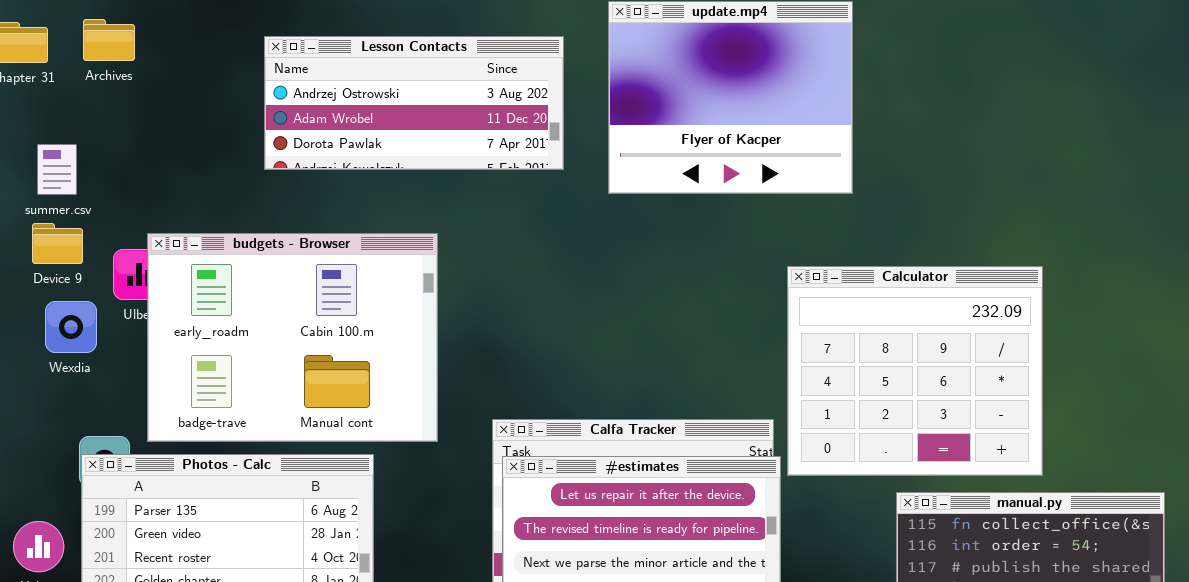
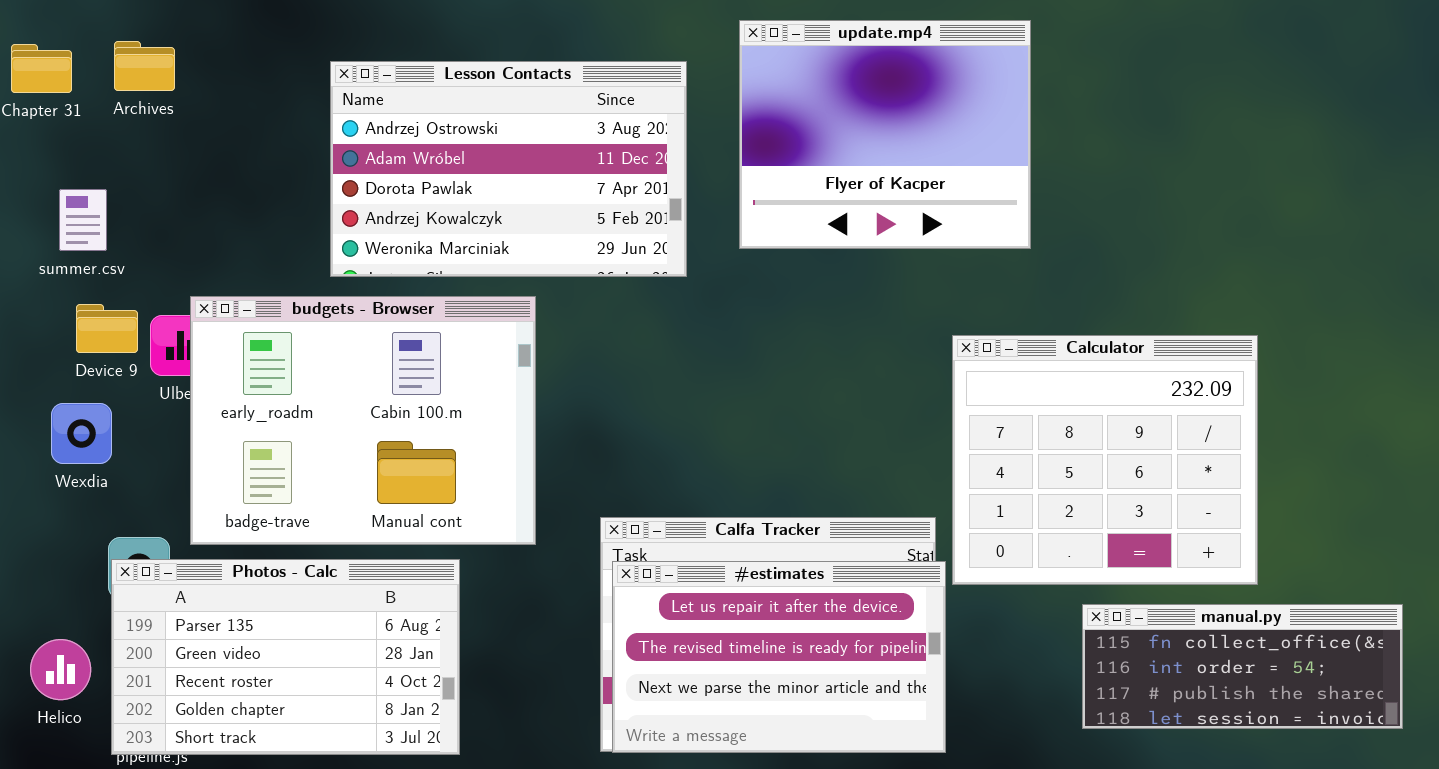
Lesson Contacts: [264,36,564,170] -> [330,61,687,277], resized
Device 9: [32,223,83,264] -> [76,304,138,353], moved
Wexdia: [45,301,97,353] -> [51,403,112,464], moved

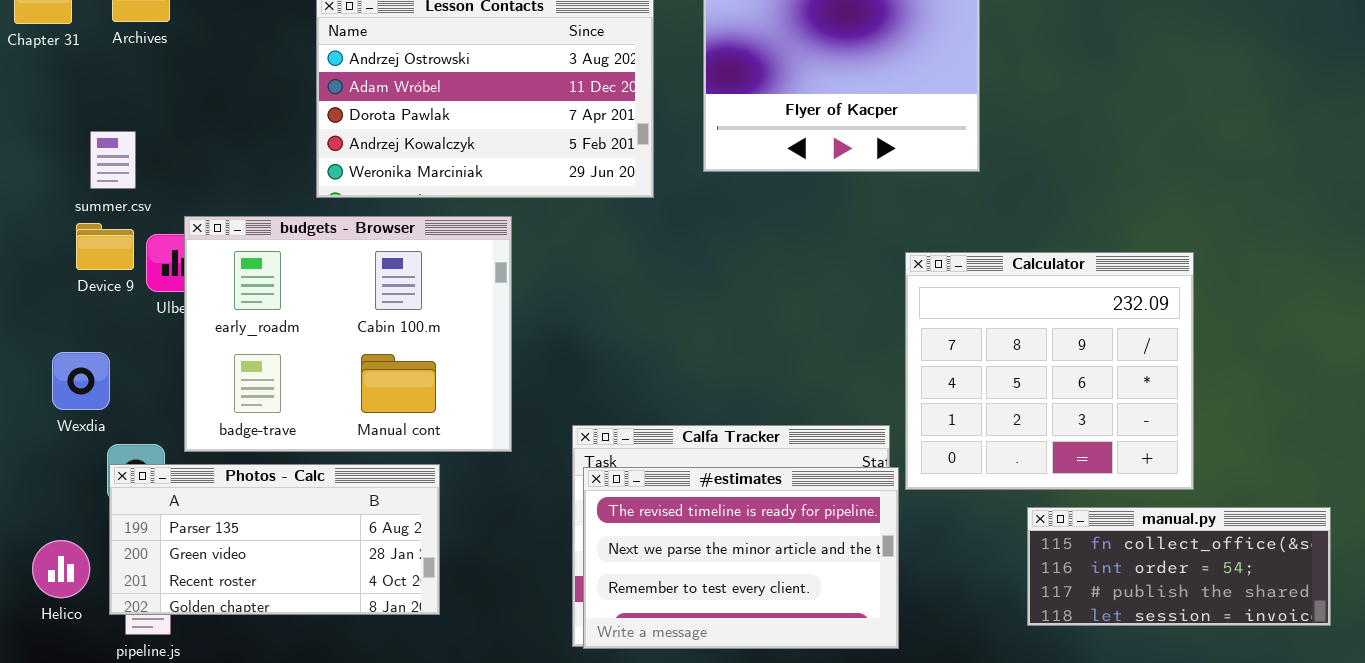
summer.csv: [59,189,107,251] -> [90,131,136,189], moved
Wexdia: [51,403,112,464] -> [52,352,110,410], moved
Photos - Calc: [111,559,460,755] -> [109,464,440,615], resized
#estimates: [612,561,946,753] -> [583,467,899,649], scrolled down 1 row

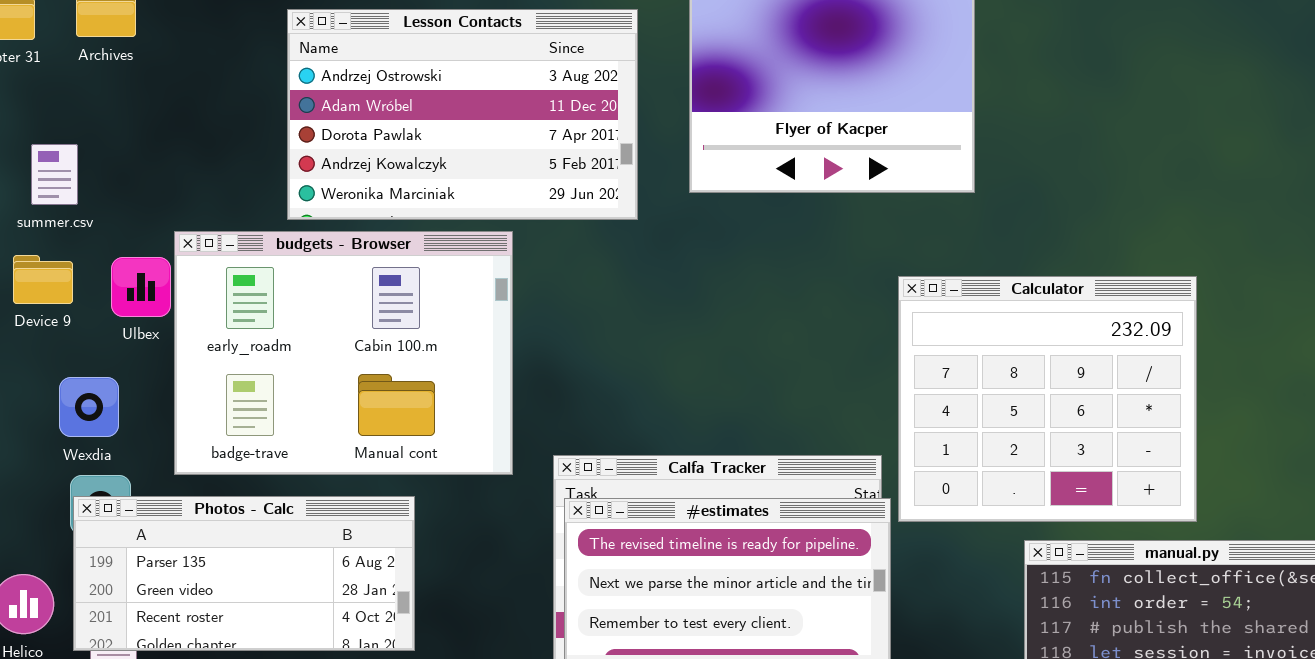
summer.csv: [90,131,136,189] -> [31,144,78,205], moved
budgets - Browser: [184,216,512,452] -> [174,231,513,475], moved
Device 9: [76,223,134,270] -> [13,255,73,304], moved
Wexdia: [52,352,110,410] -> [59,377,119,437], moved

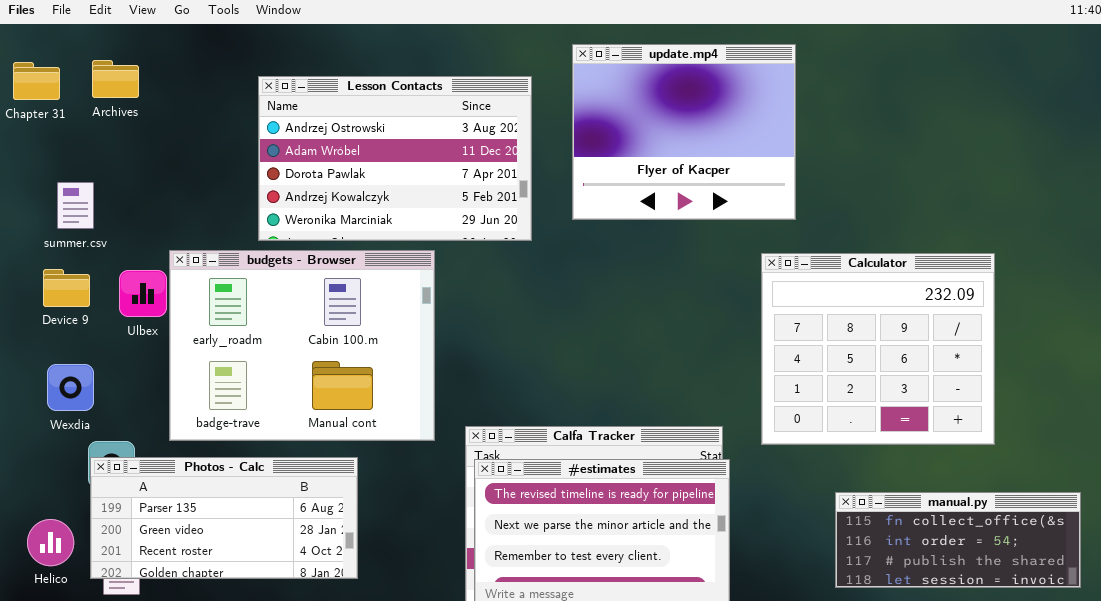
Calculator: [898,276,1197,522] -> [761,253,995,445], moved
Wexdia: [59,377,119,437] -> [47,364,94,411], moved

